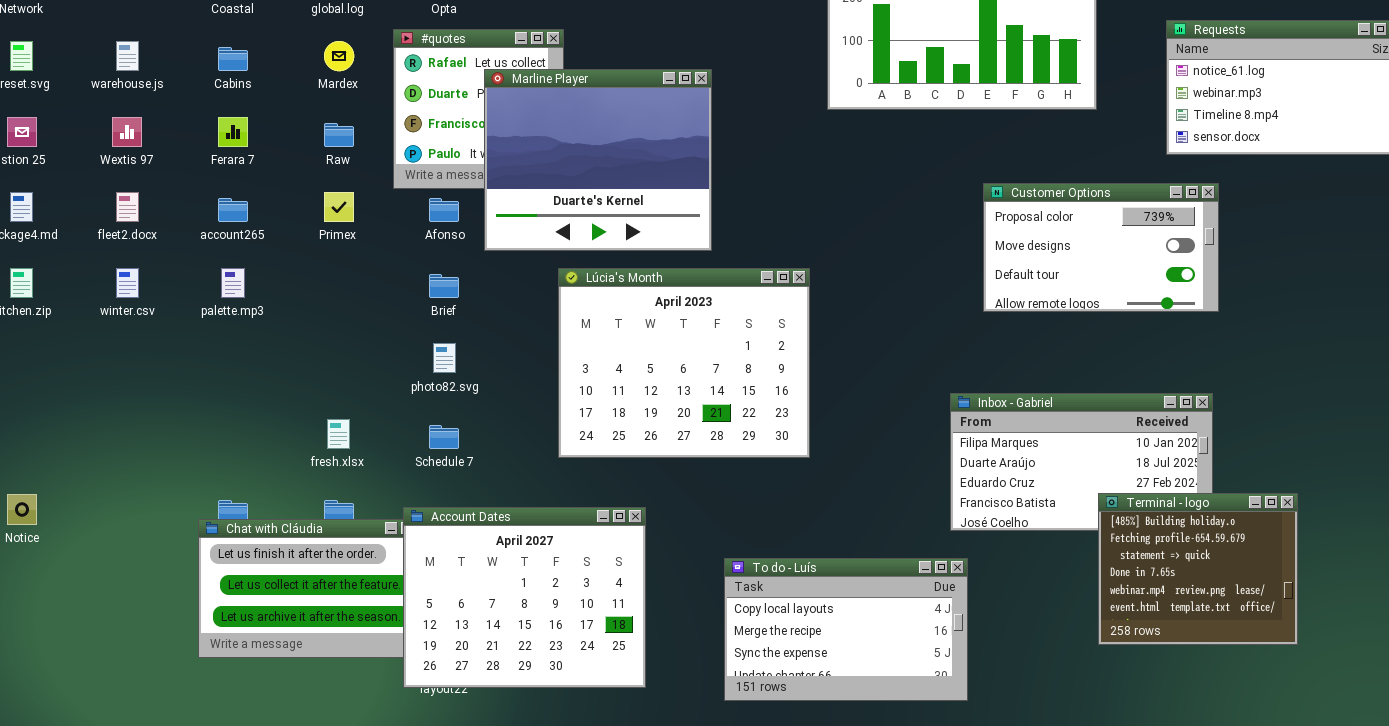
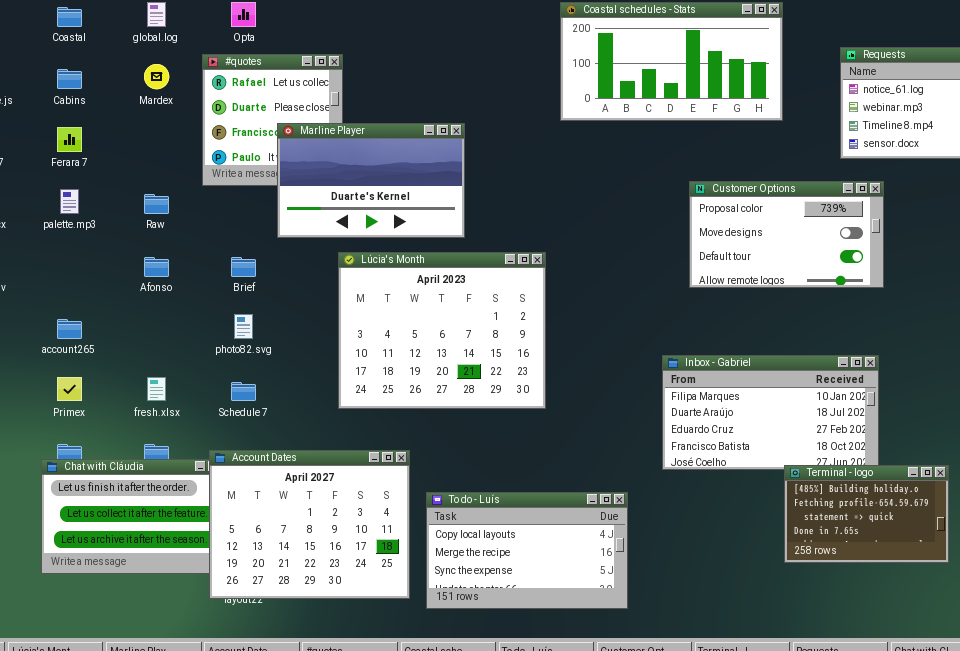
Marline Player: [484,69,712,251] -> [277,123,465,238], resized
Raw: [324,123,354,147] -> [144,194,169,214], moved
Primex: [324,192,354,222] -> [57,377,82,401], moved
account265: [218,198,248,222] -> [57,319,82,339], moved
Afonso: [429,198,459,222] -> [144,257,169,277], moved
palette.mp3: [221,268,245,298] -> [60,189,79,214], moved
Terminal - logo: [1098,493,1298,645] -> [784,465,949,563], resized
To do - Luís: [724,558,968,701] -> [426,492,628,609], moved

